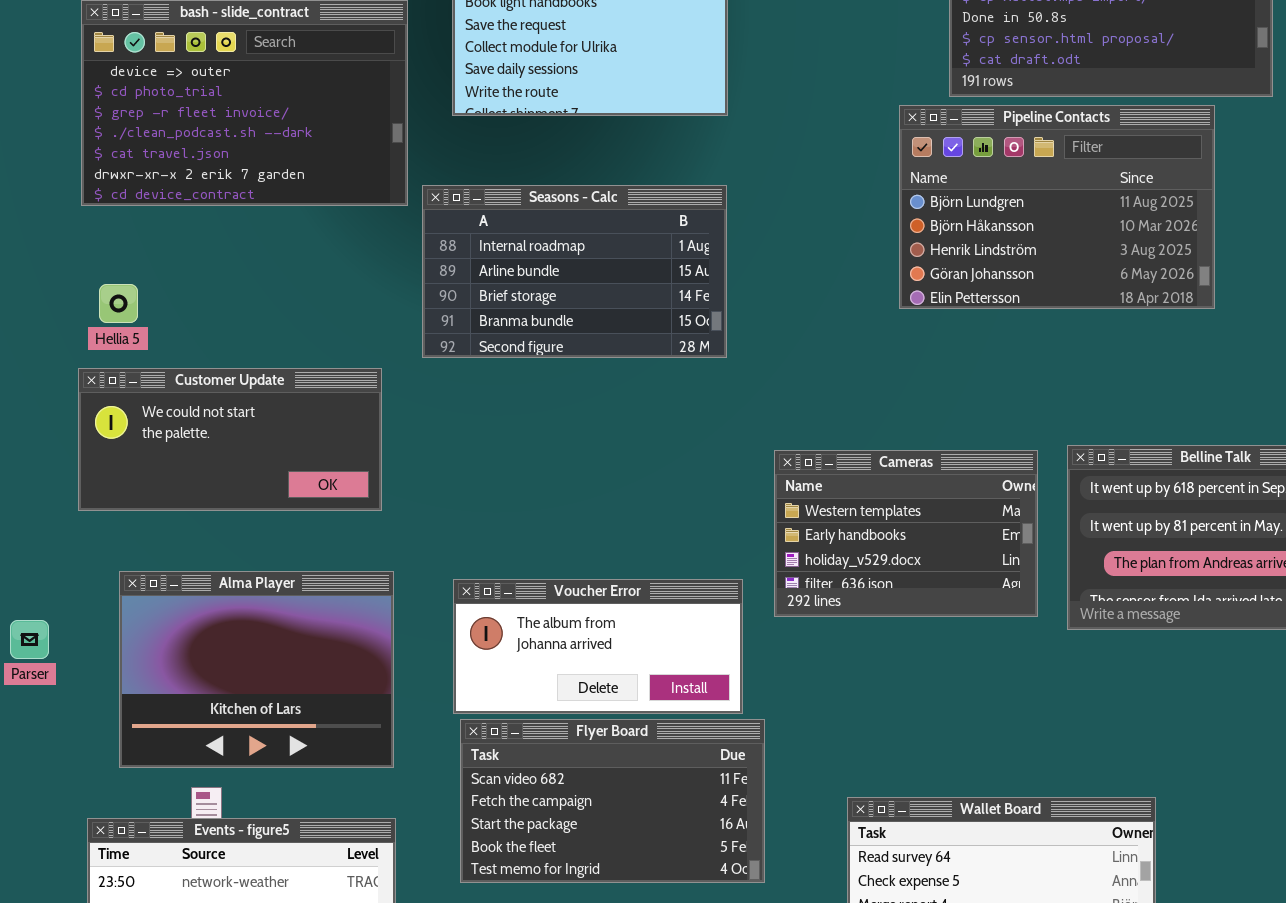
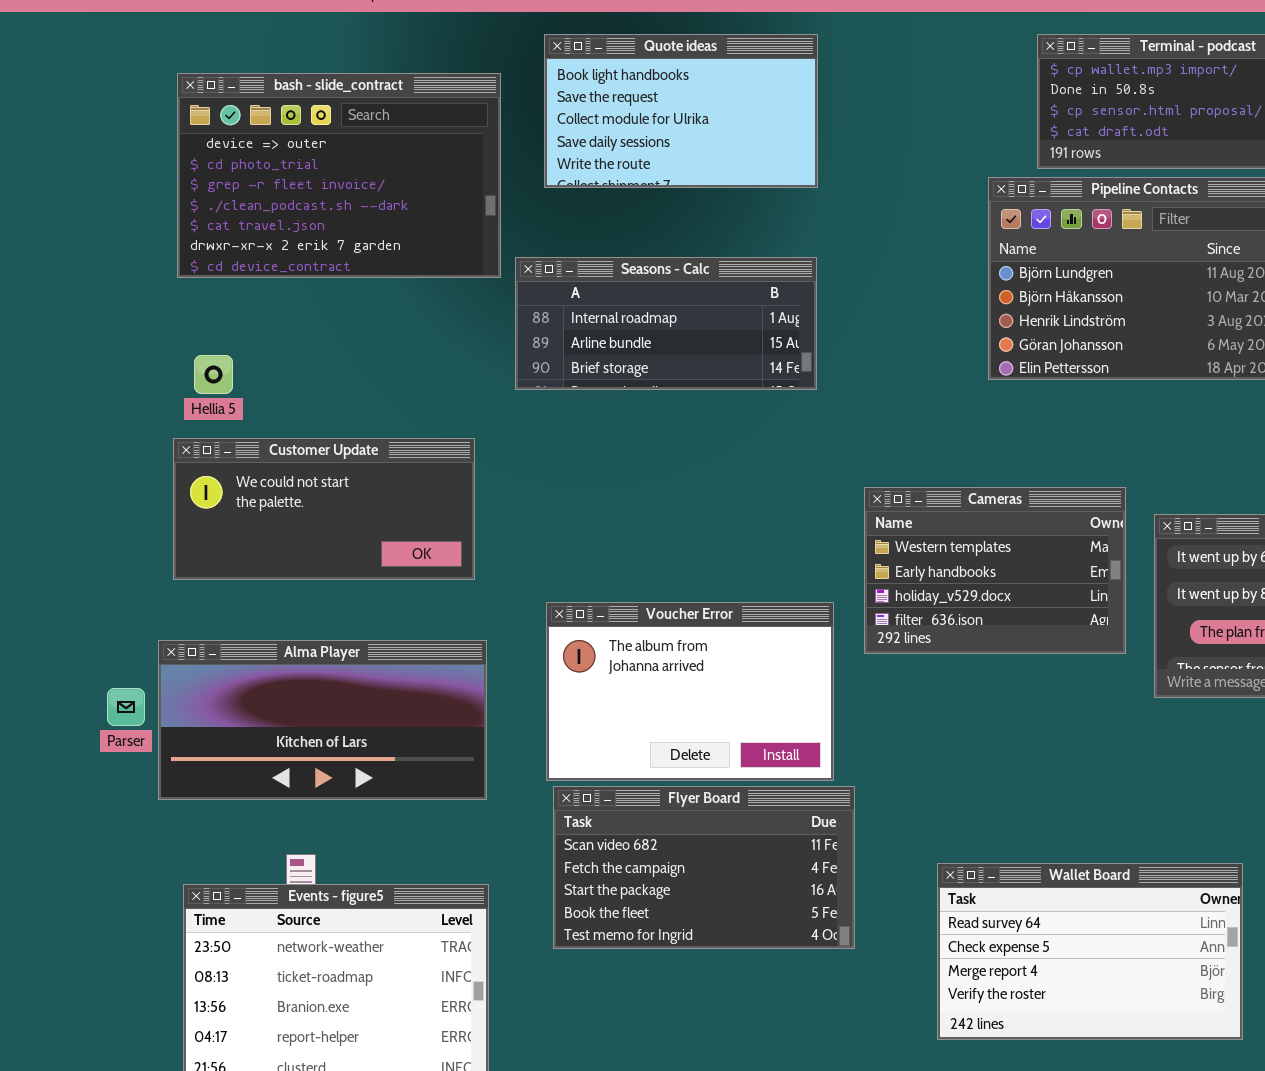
Seasons - Calc: [422,185,727,358] -> [515,257,817,390], resized
Cameras: [774,450,1038,617] -> [864,487,1126,654], moved
Alma Player: [119,571,394,768] -> [158,640,487,800], resized
Voucher Error: [453,579,743,714] -> [546,602,834,781], resized

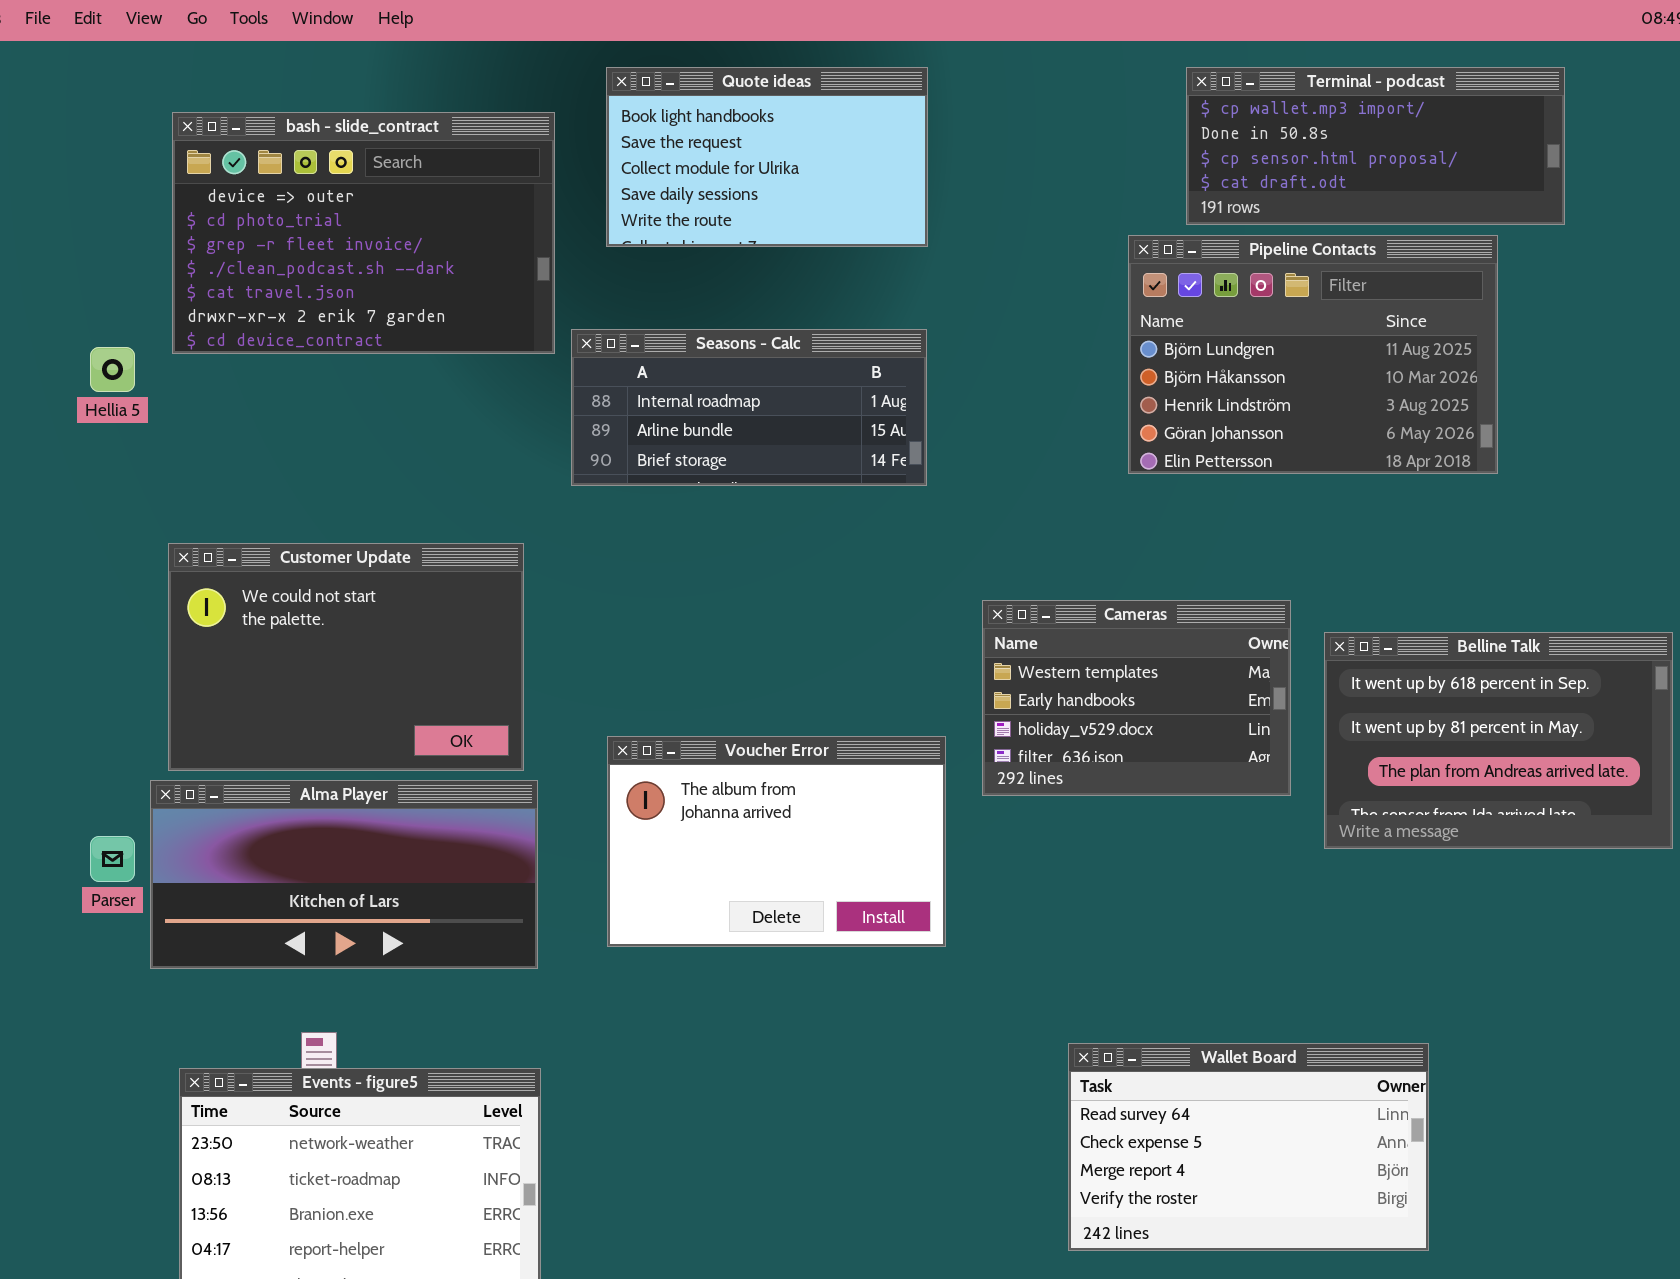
Hellia 5: [194,355,233,394] -> [90,347,135,392], moved
Customer Update: [173,438,475,580] -> [168,543,524,771], resized
Flyer Board: [553,786,855,949] -> none, closed

